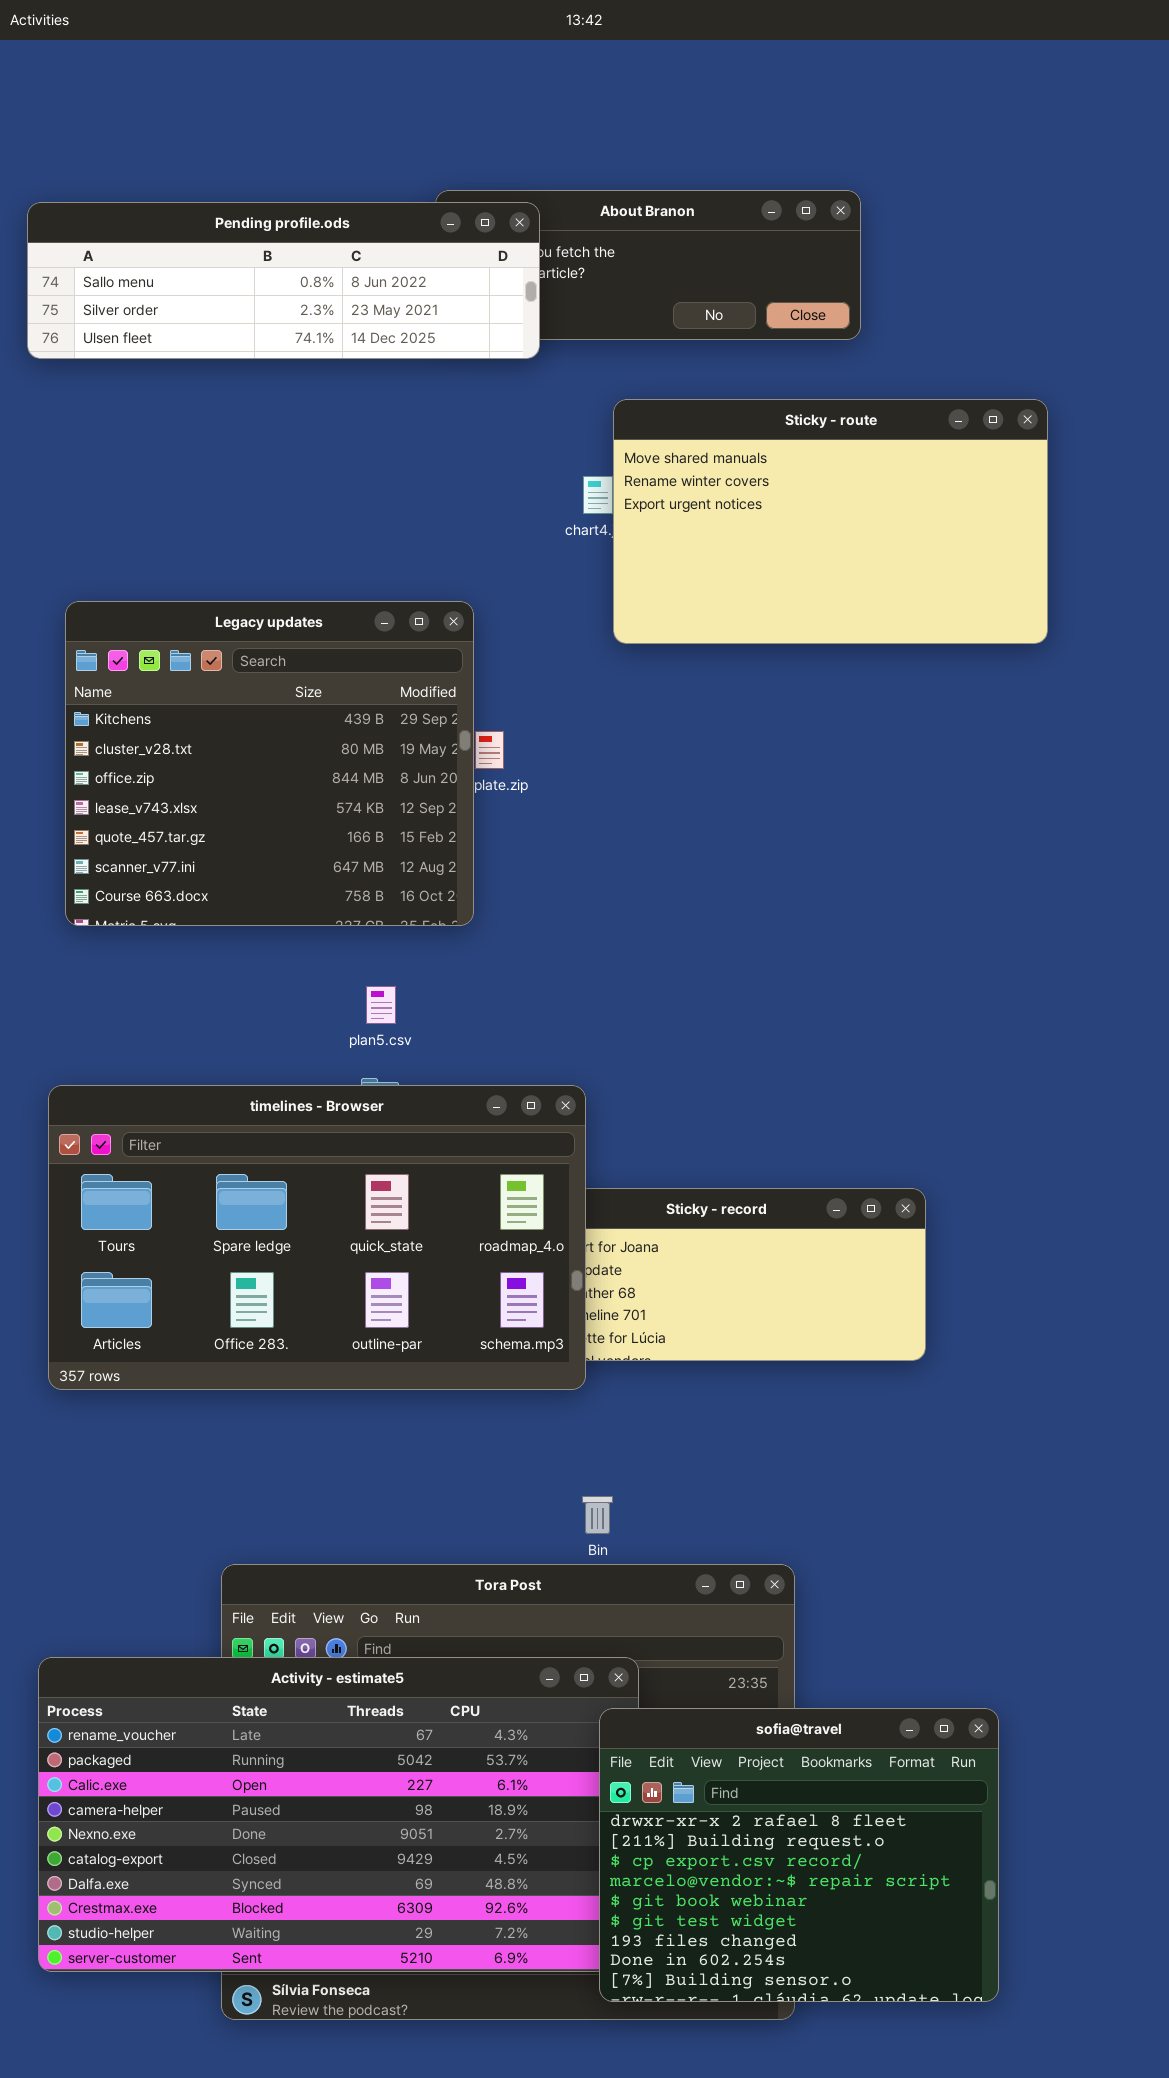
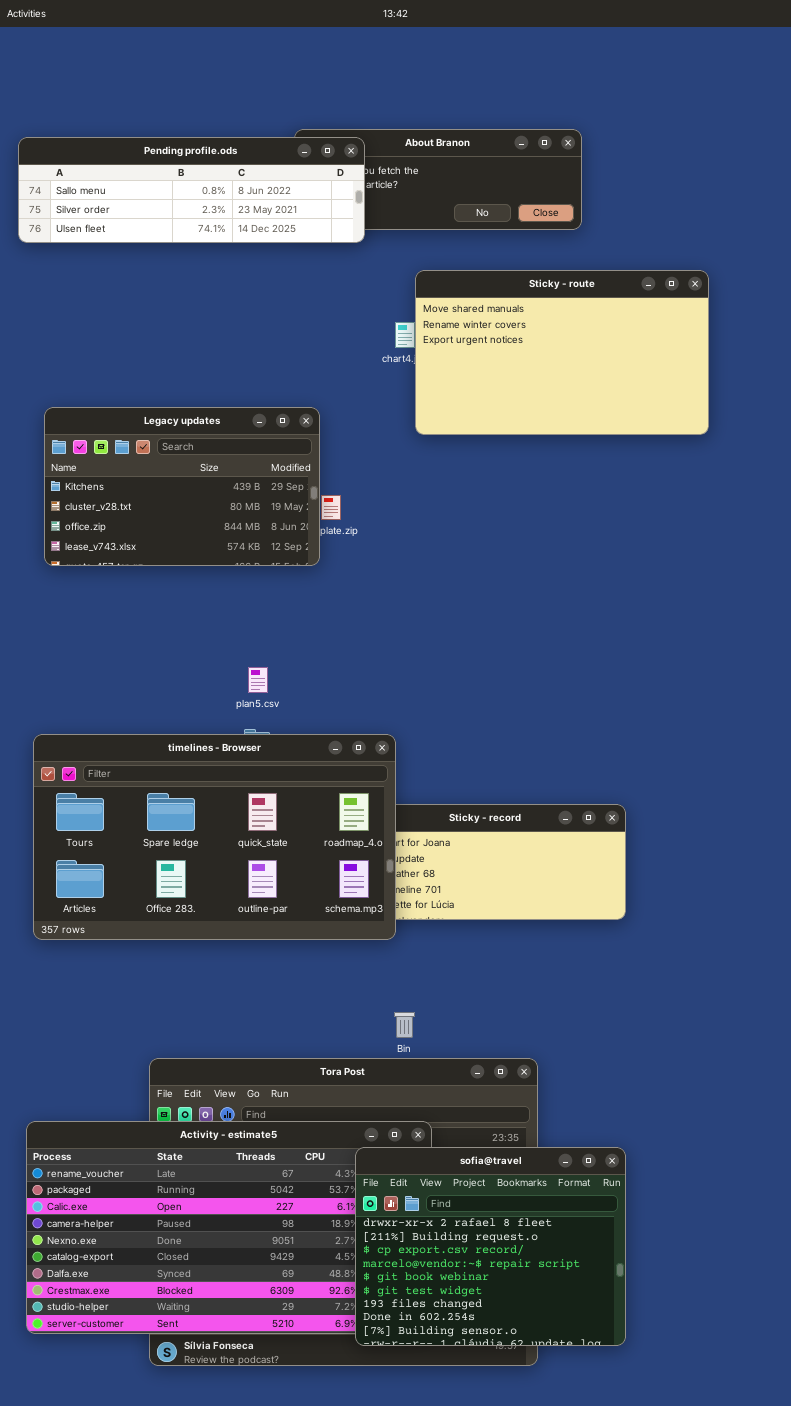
Legacy updates: [65,601,474,926] -> [44,407,320,566], resized
sofia@travel: [599,1708,999,2002] -> [355,1147,626,1346], moved

